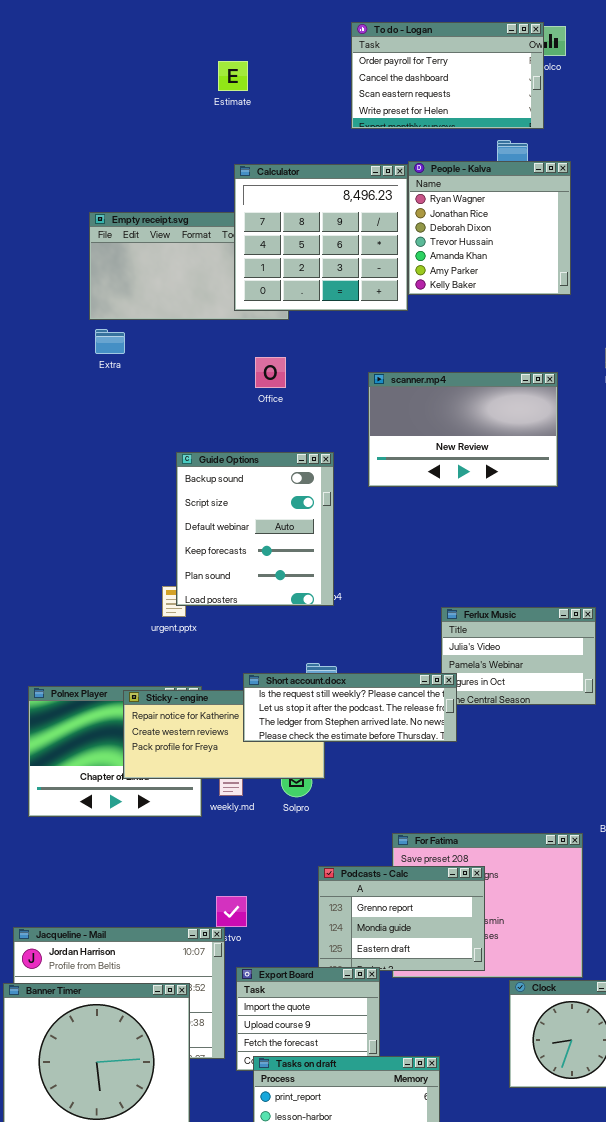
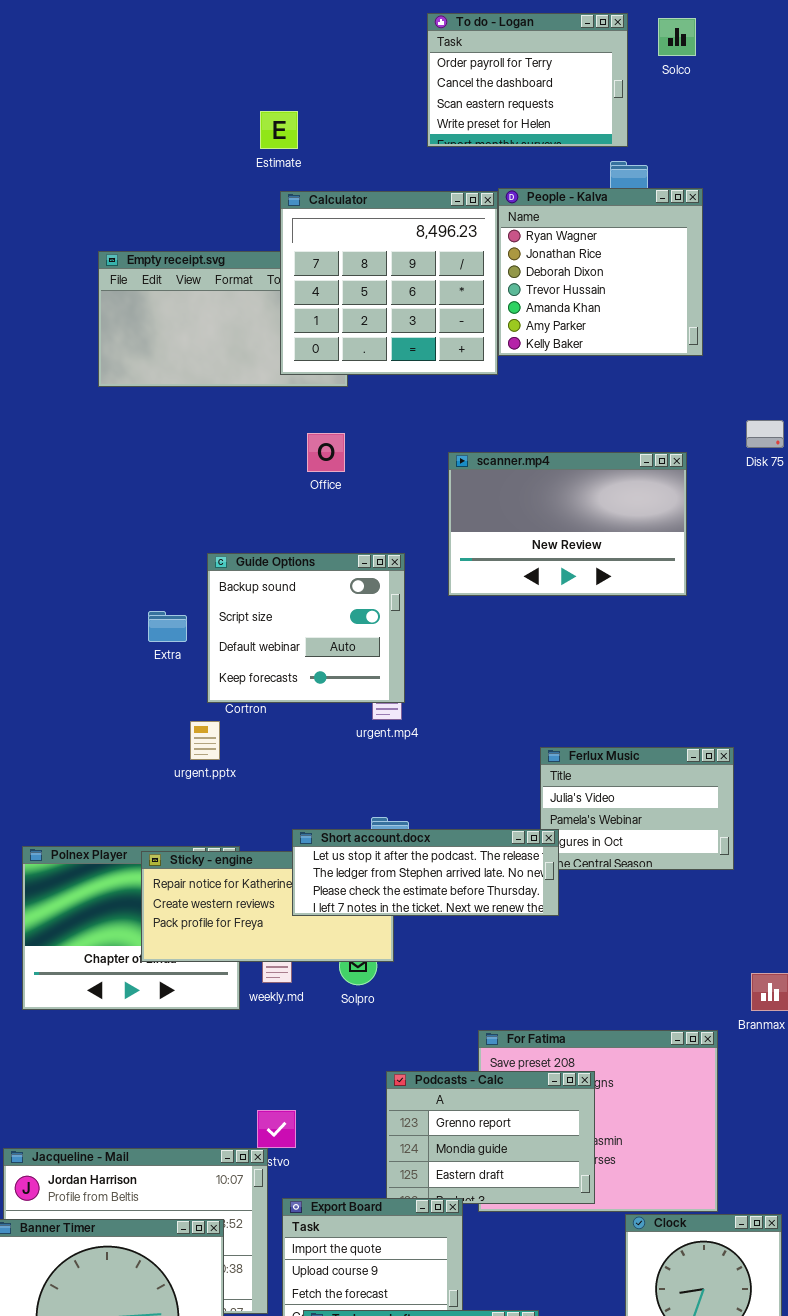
To do - Logan: [351,22,544,129] -> [427,13,628,147], resized
Estimate: [218,61,248,91] -> [260,111,298,149], moved
Extra: [95,329,125,354] -> [148,611,187,642], moved
Guide Options: [176,452,334,606] -> [207,553,405,703], resized
Short account.docx: [243,673,457,742] -> [292,829,559,916], scrolled down 1 row

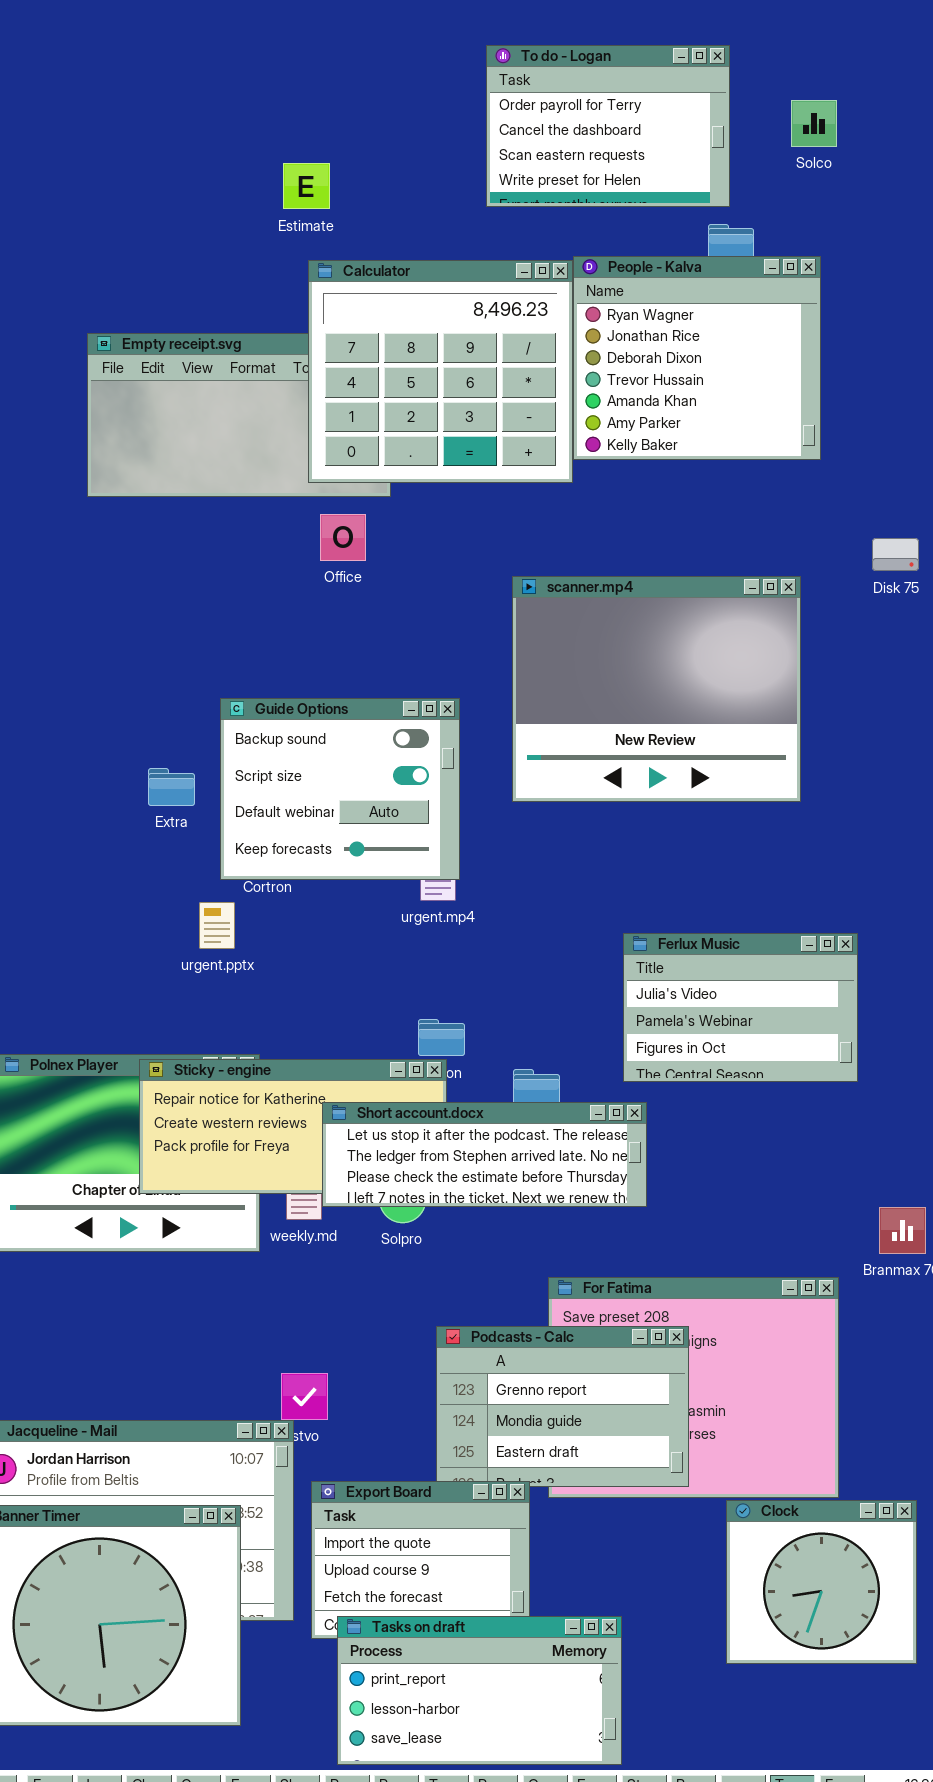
Solco: [658,18,696,56] -> [791,100,837,147], moved
Office: [307,433,345,472] -> [320,514,366,561], moved
scanner.mp4: [448,452,687,596] -> [512,576,801,802], resized
Short account.docx: [292,829,559,916] -> [322,1102,647,1207], moved

